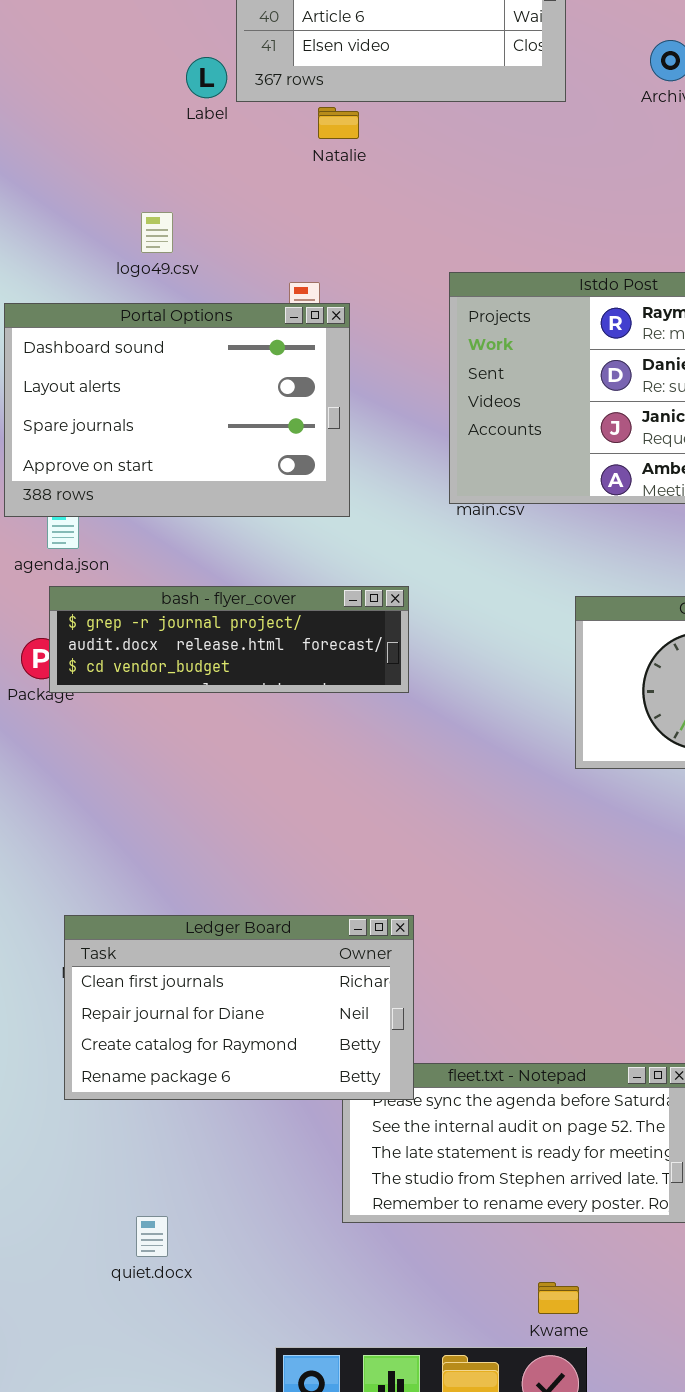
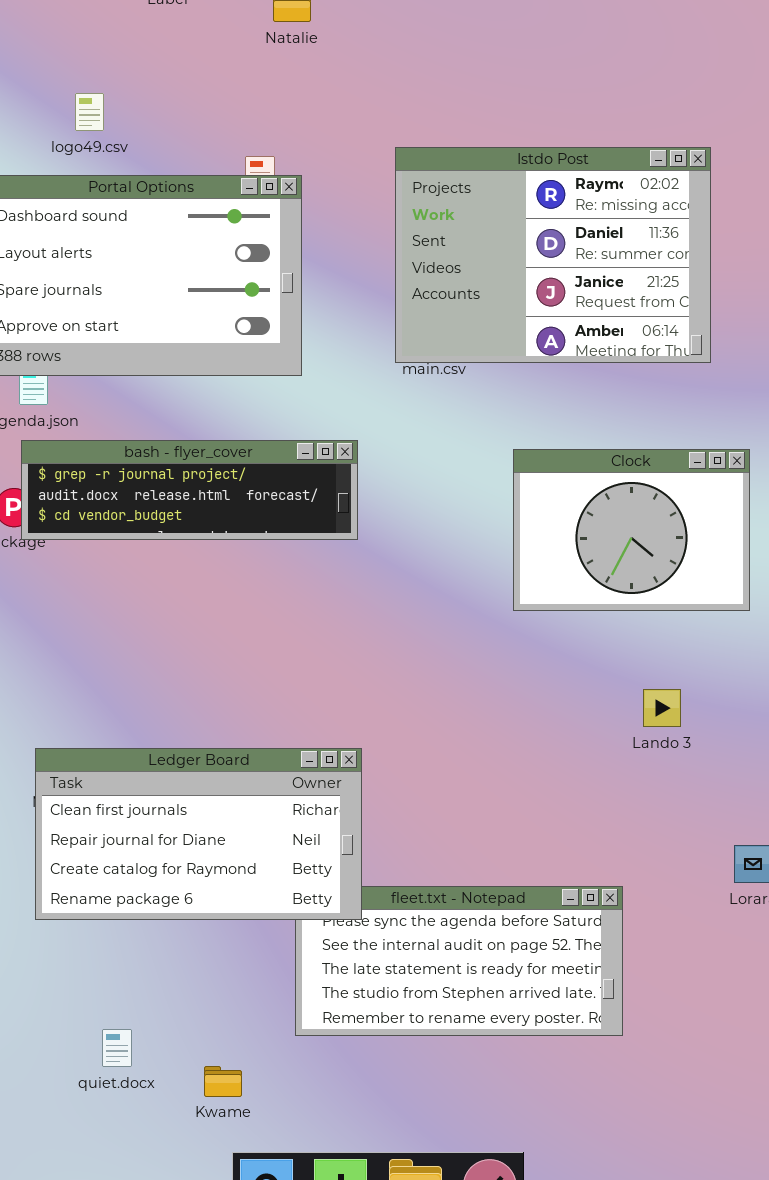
logo49.csv: [141,212,173,253] -> [75,93,104,131], moved
Kwame: [538,1282,579,1314] -> [204,1066,242,1097], moved

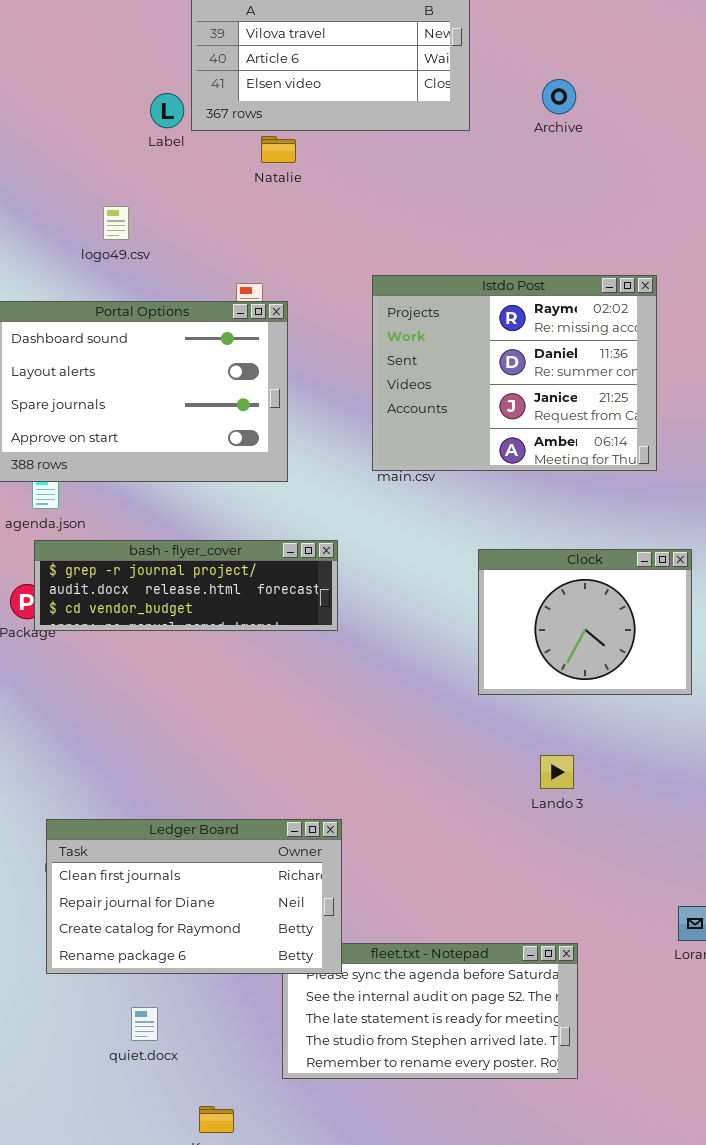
logo49.csv: [75,93,104,131] -> [103,206,129,240], moved
Lando 3: [643,689,681,727] -> [540,755,574,789], moved
quiet.docx: [102,1029,132,1067] -> [131,1007,158,1041], moved

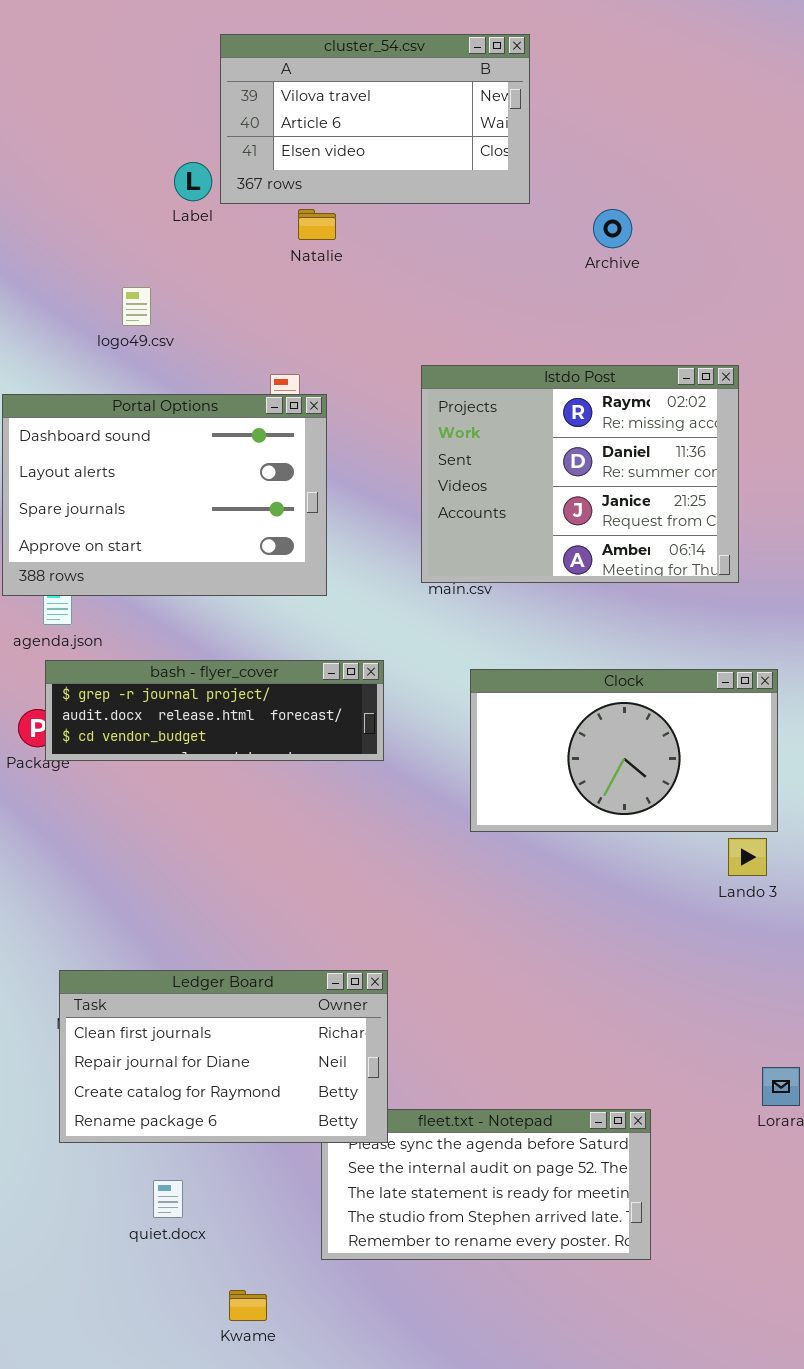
Archive: [542,79,576,114] -> [593,209,632,248], moved
Clock: [478,549,692,695] -> [470,669,778,832], resized
Lando 3: [540,755,574,789] -> [728,838,767,876], moved

